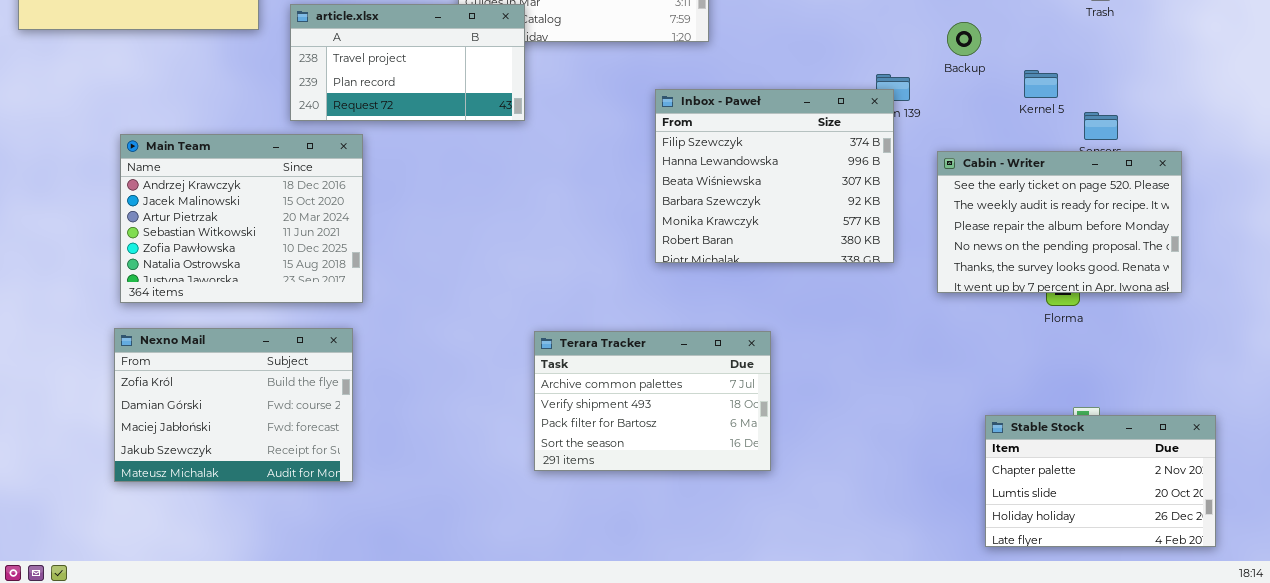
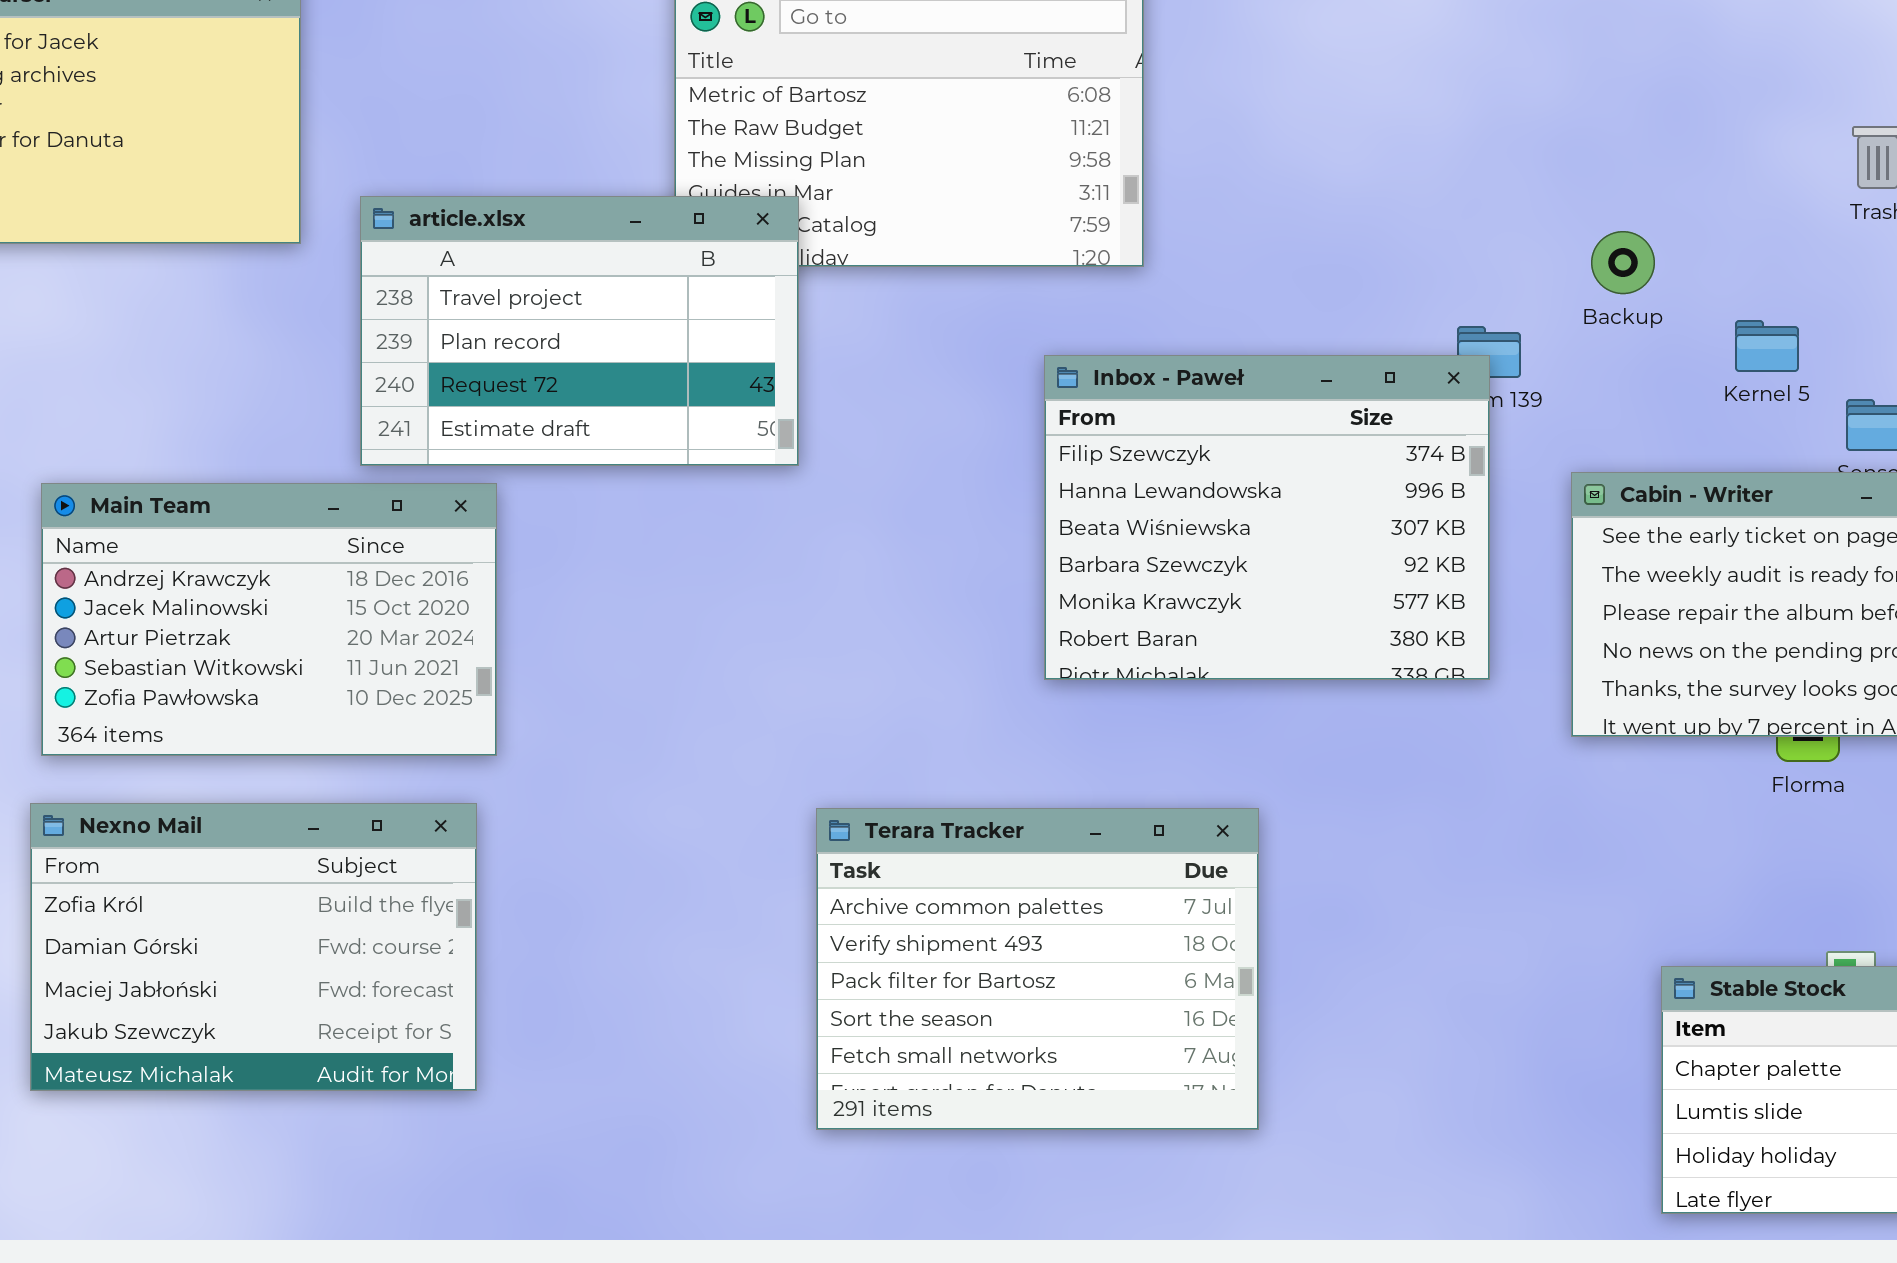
article.xlsx: [290,4,525,121] -> [360,196,799,466], resized
Main Team: [120,134,363,303] -> [41,483,497,756], resized
Terara Tracker: [534,331,771,471] -> [816,808,1259,1130], resized

